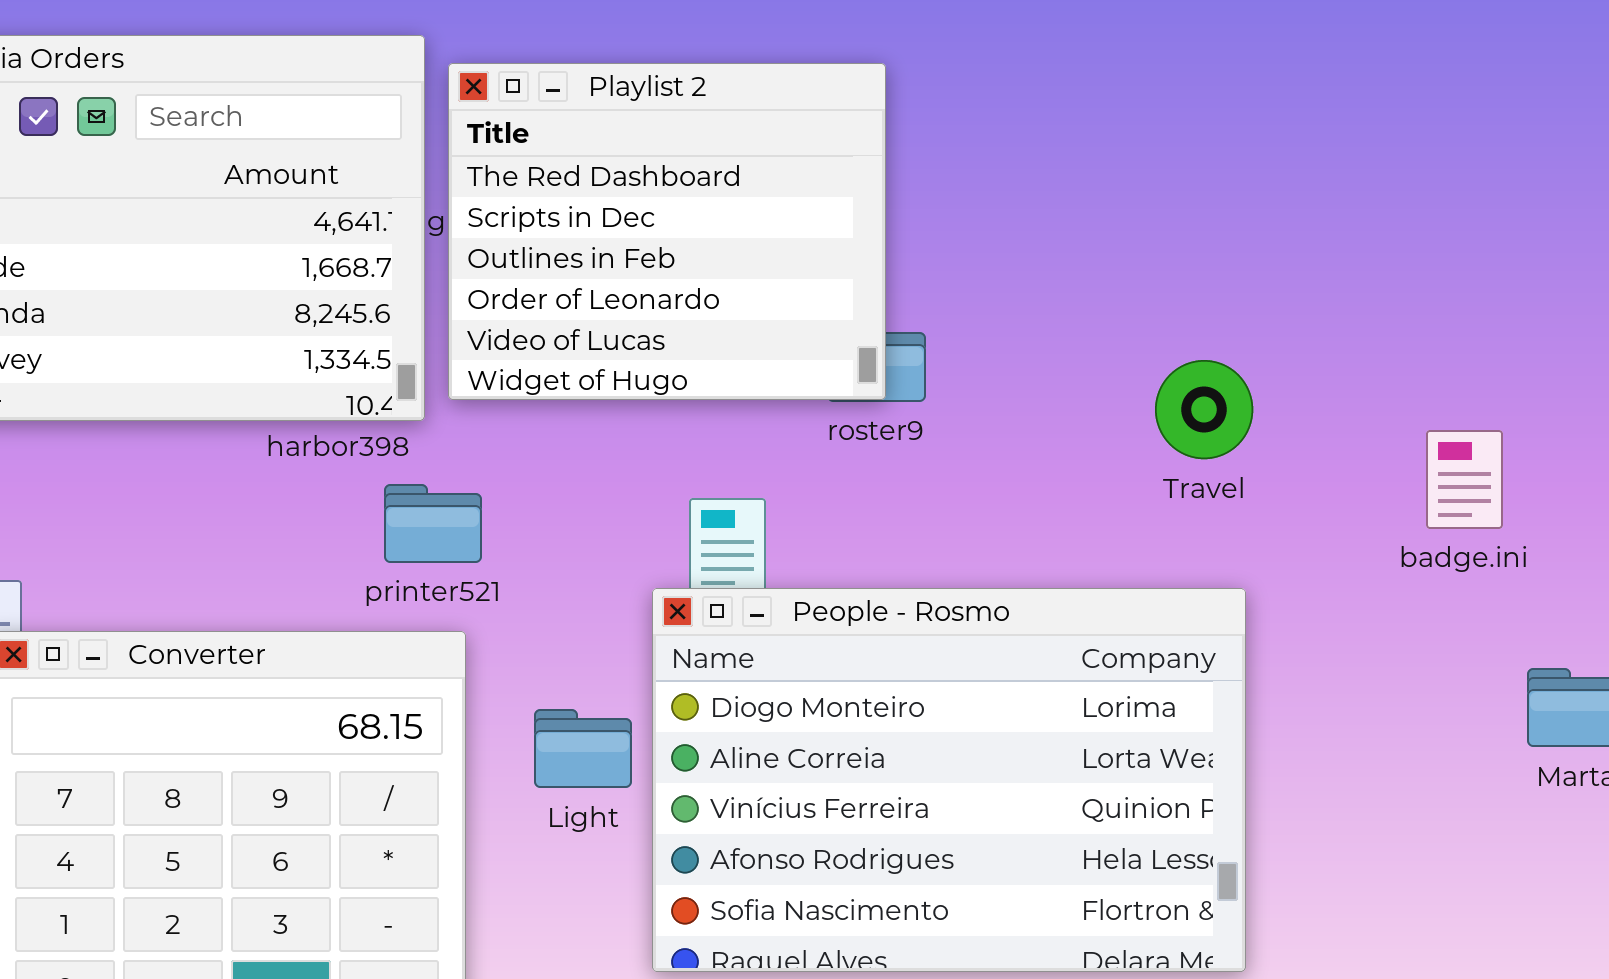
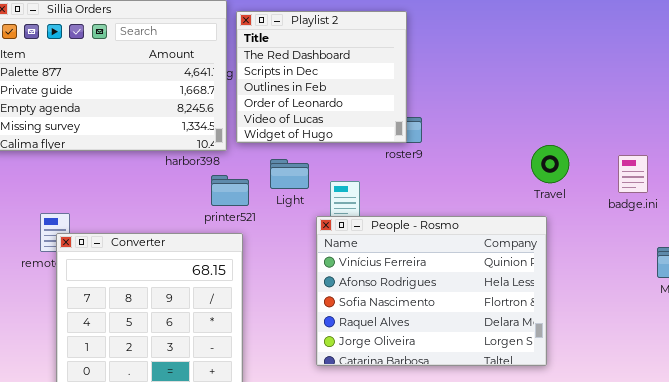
Travel: [1155,360,1253,459] -> [531,145,569,183], moved
People - Rosmo: [652,588,1246,972] -> [316,216,547,366], scrolled down 2 rows
Light: [534,709,632,788] -> [270,159,309,189], moved

